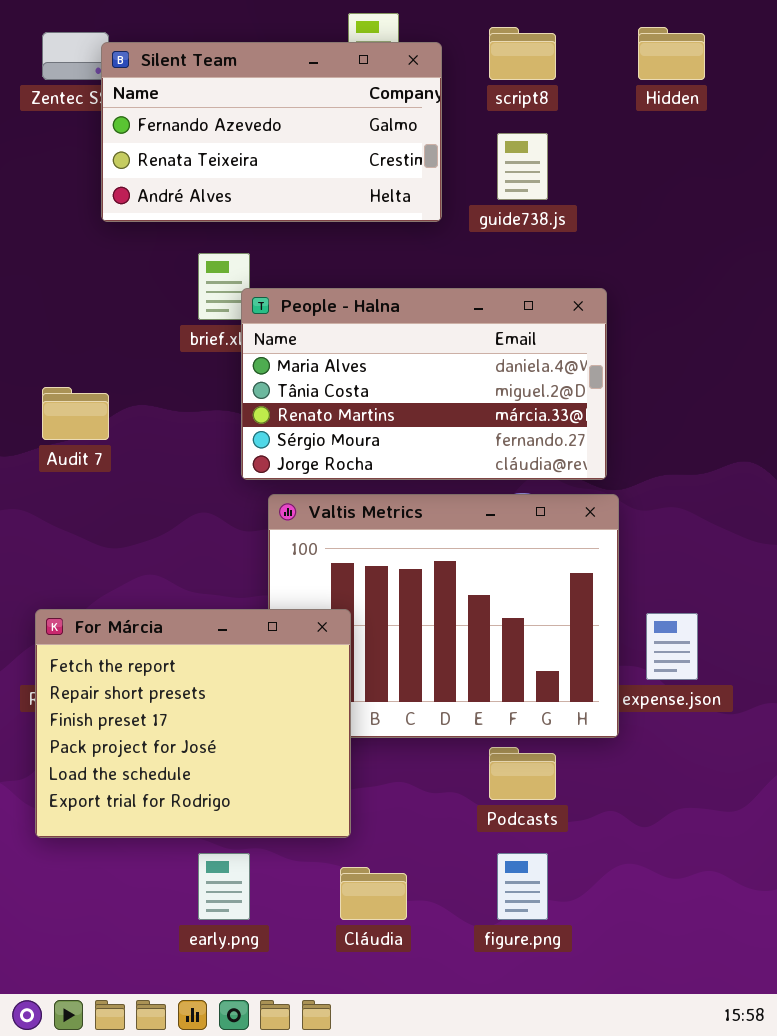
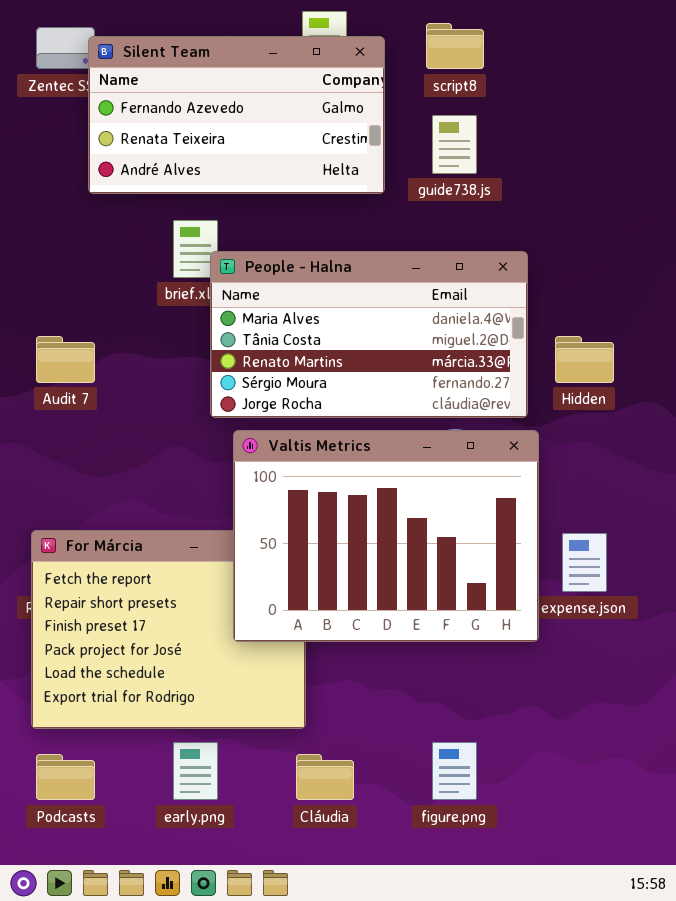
Hidden: [638,27,705,80] -> [555,336,614,383], moved
Valtis Metrics: [268,494,619,738] -> [233,430,539,642], raised
Podcasts: [489,747,556,800] -> [36,754,95,800], moved

